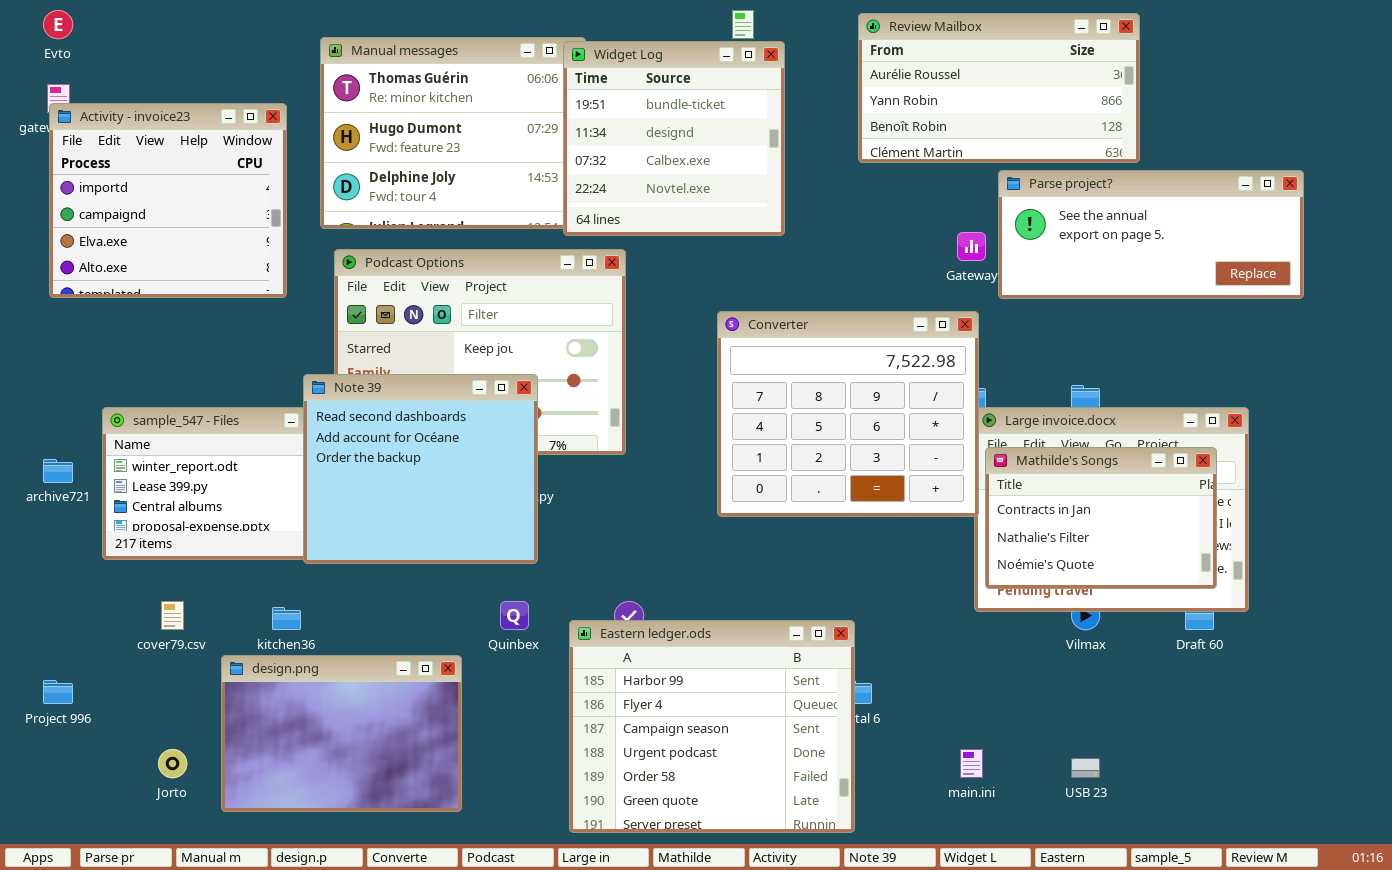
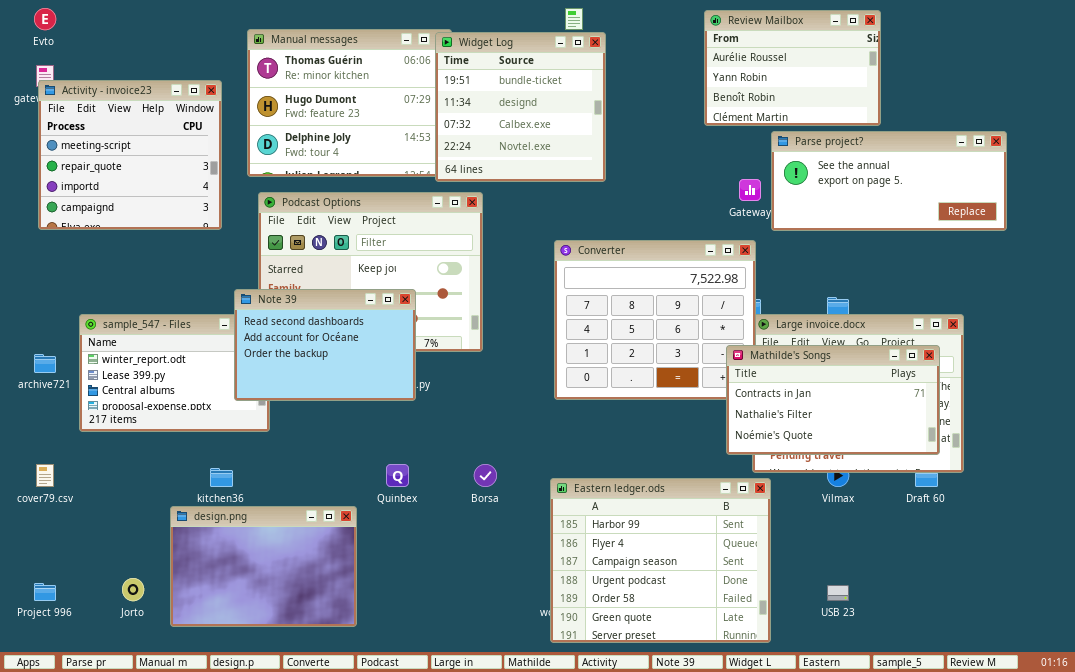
Review Mailbox: [858,13,1140,163] -> [704,10,881,126], resized
Activity - invoice23: [49,103,287,298] -> [38,80,222,230], scrolled up 2 rows
Note 39: [303,374,538,564] -> [234,289,416,401], resized
Mathilde's Songs: [985,447,1217,589] -> [726,345,940,455], resized
cover79.csv: [161,601,184,630] -> [36,464,54,487], moved
Eastern ledger.ods: [569,620,855,833] -> [550,478,771,643], moved
Project 996: [43,680,73,704] -> [34,583,56,601], moved

